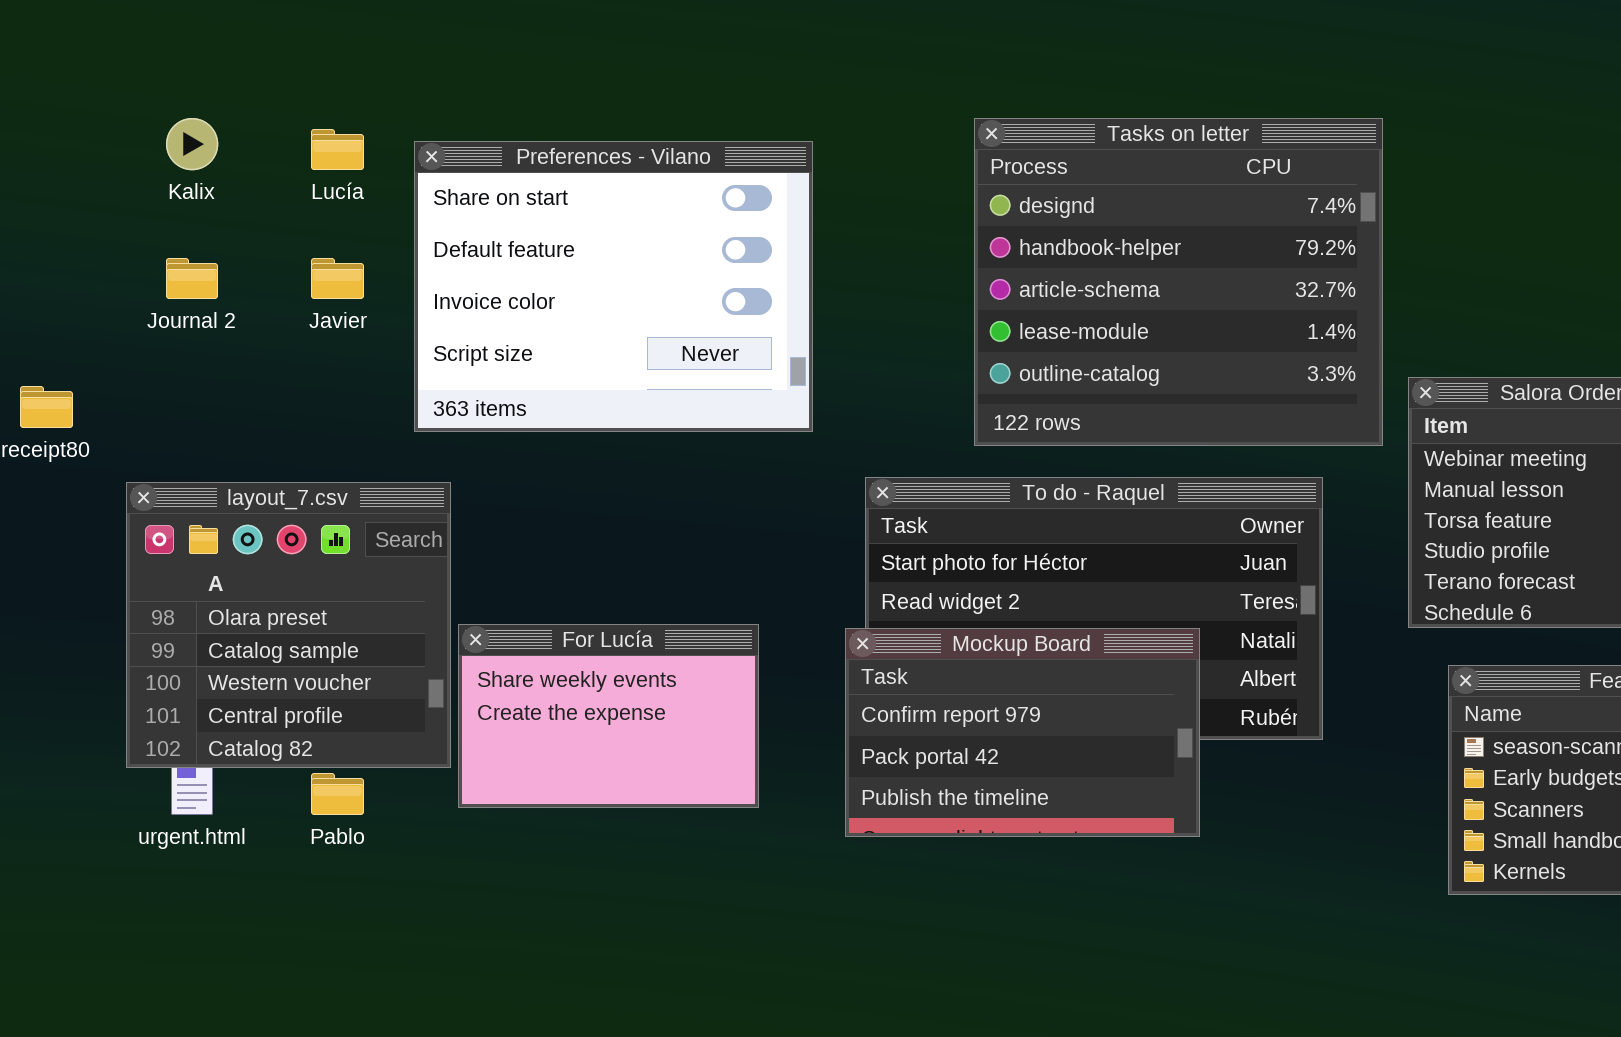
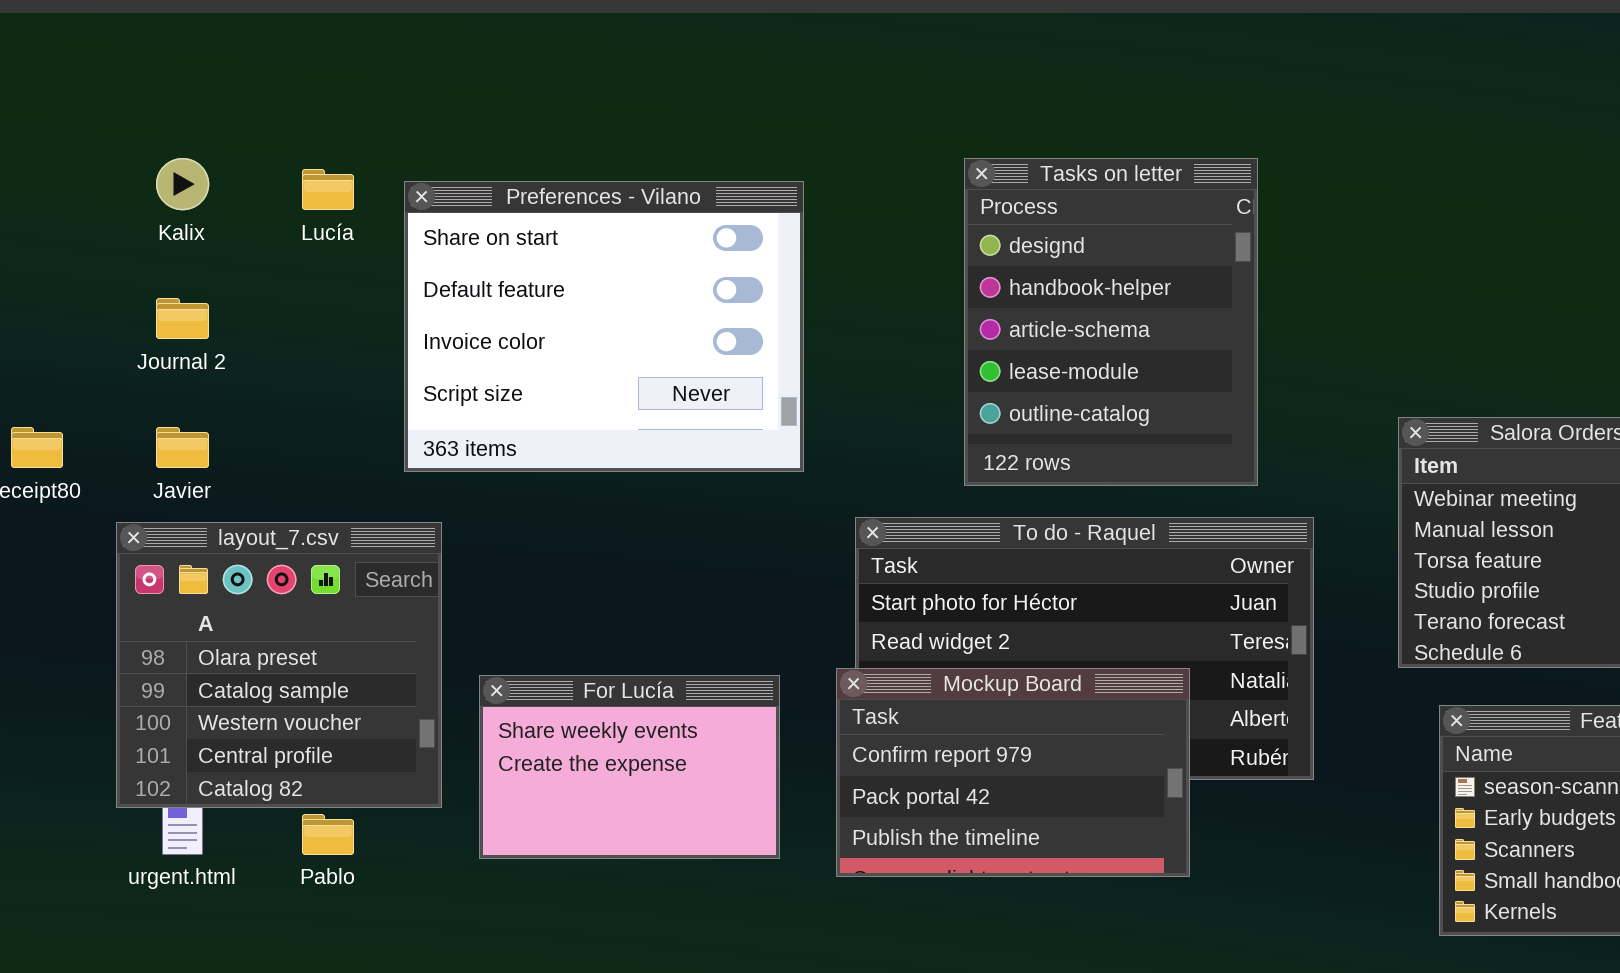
Tasks on letter: [974,118,1383,446] -> [964,158,1258,486], resized
Javier: [311,258,364,299] -> [156,427,209,468], moved
For Lucía: [458,624,759,808] -> [479,675,780,859], moved

